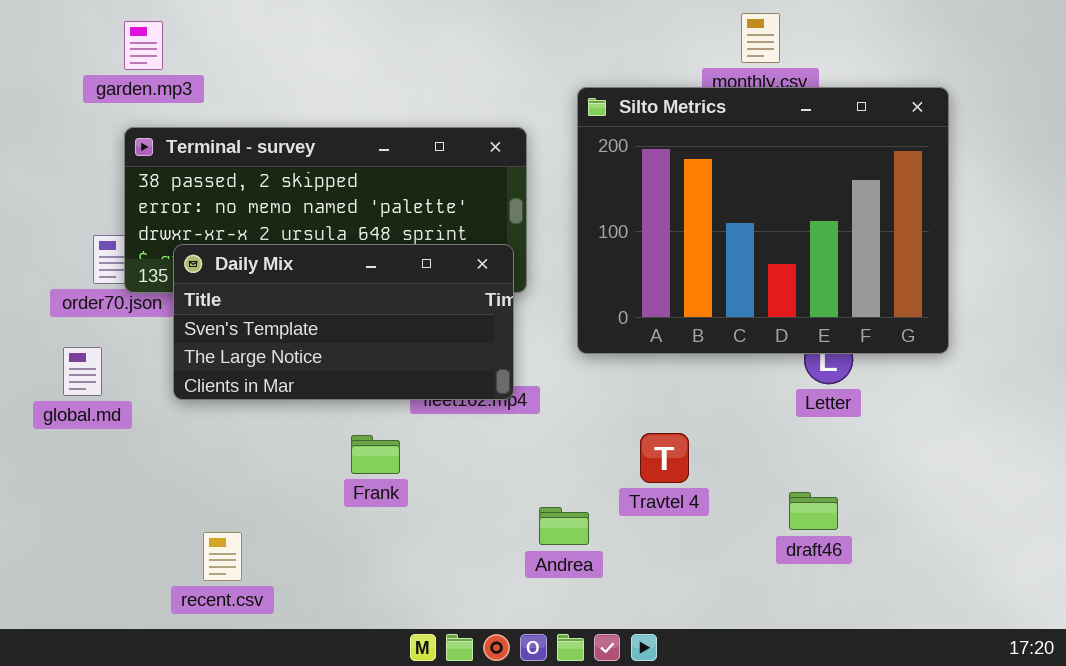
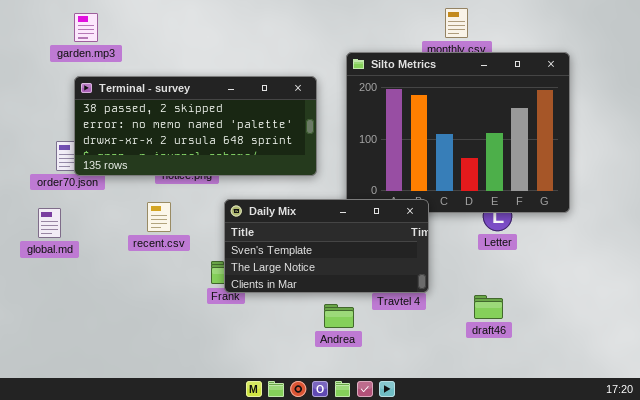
Daily Mix: [173,244,514,400] -> [224,199,429,293], moved
recent.csv: [203,532,242,581] -> [147,202,171,232], moved

